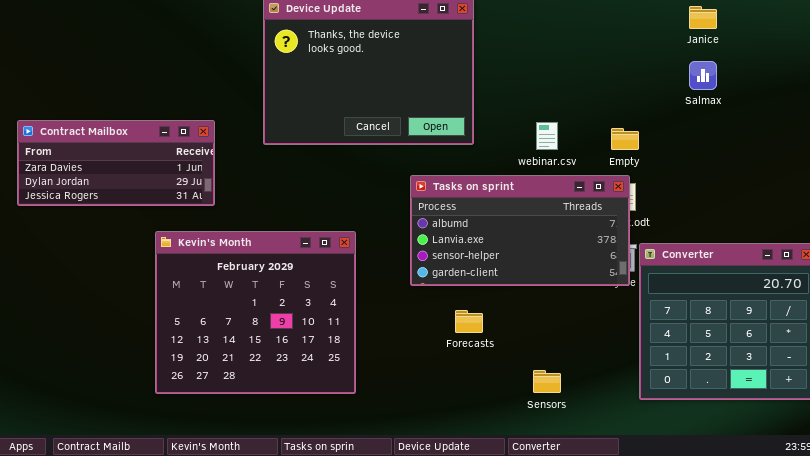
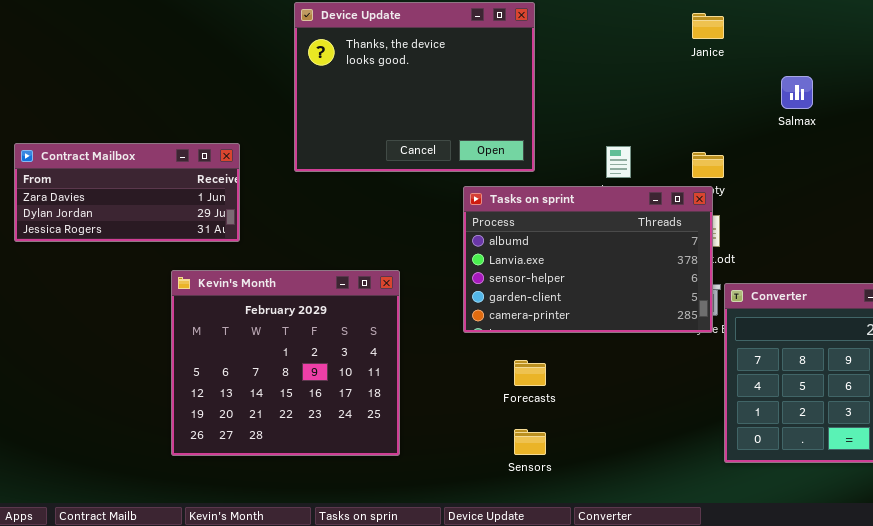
Janice: [689,6,717,29] -> [692,13,724,39], moved
Tasks on sprint: [410,175,630,286] -> [463,186,713,333], resized
Sensors: [533,370,561,393] -> [514,429,546,455], moved

